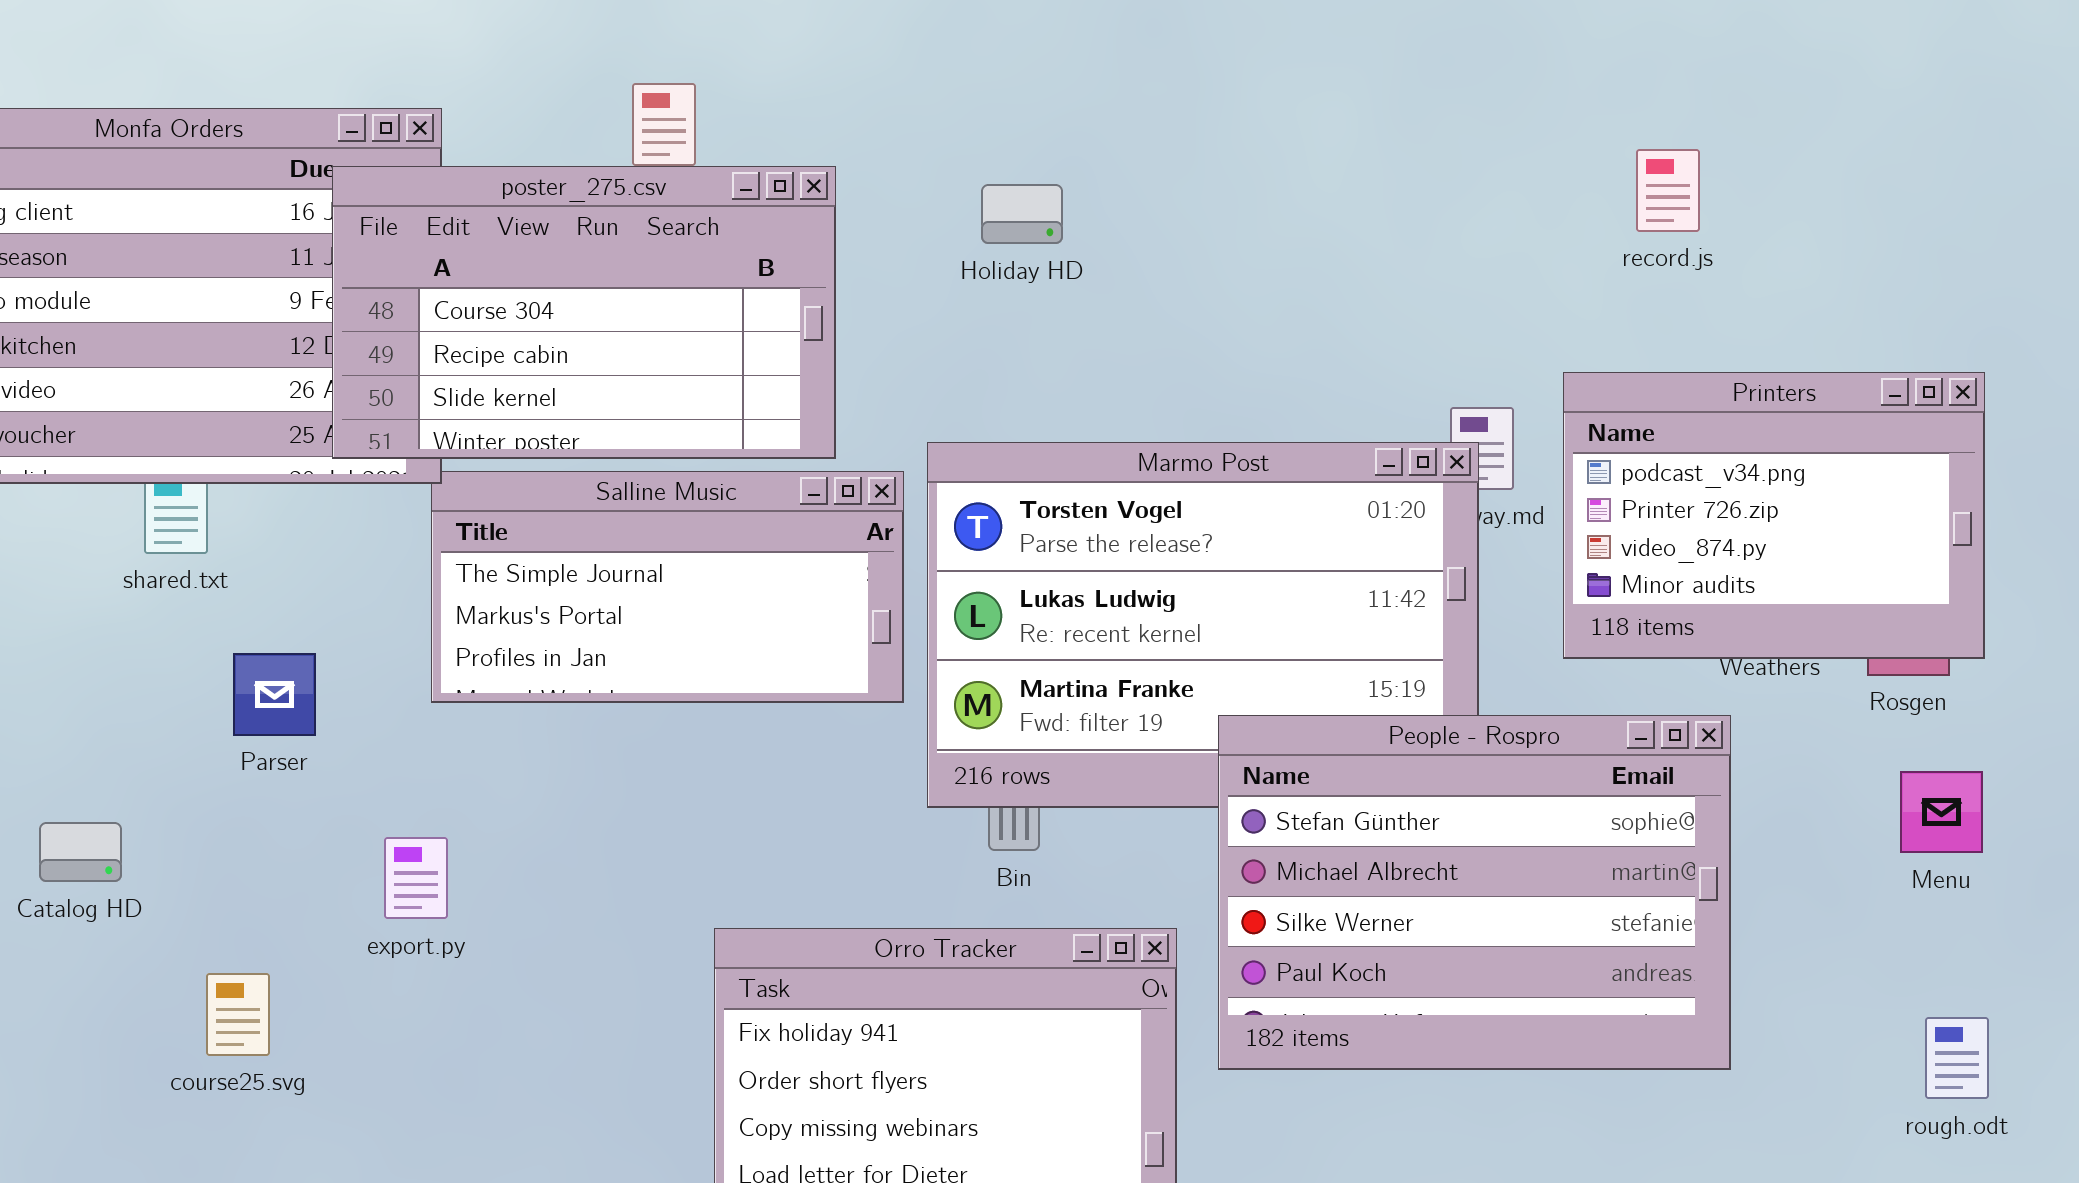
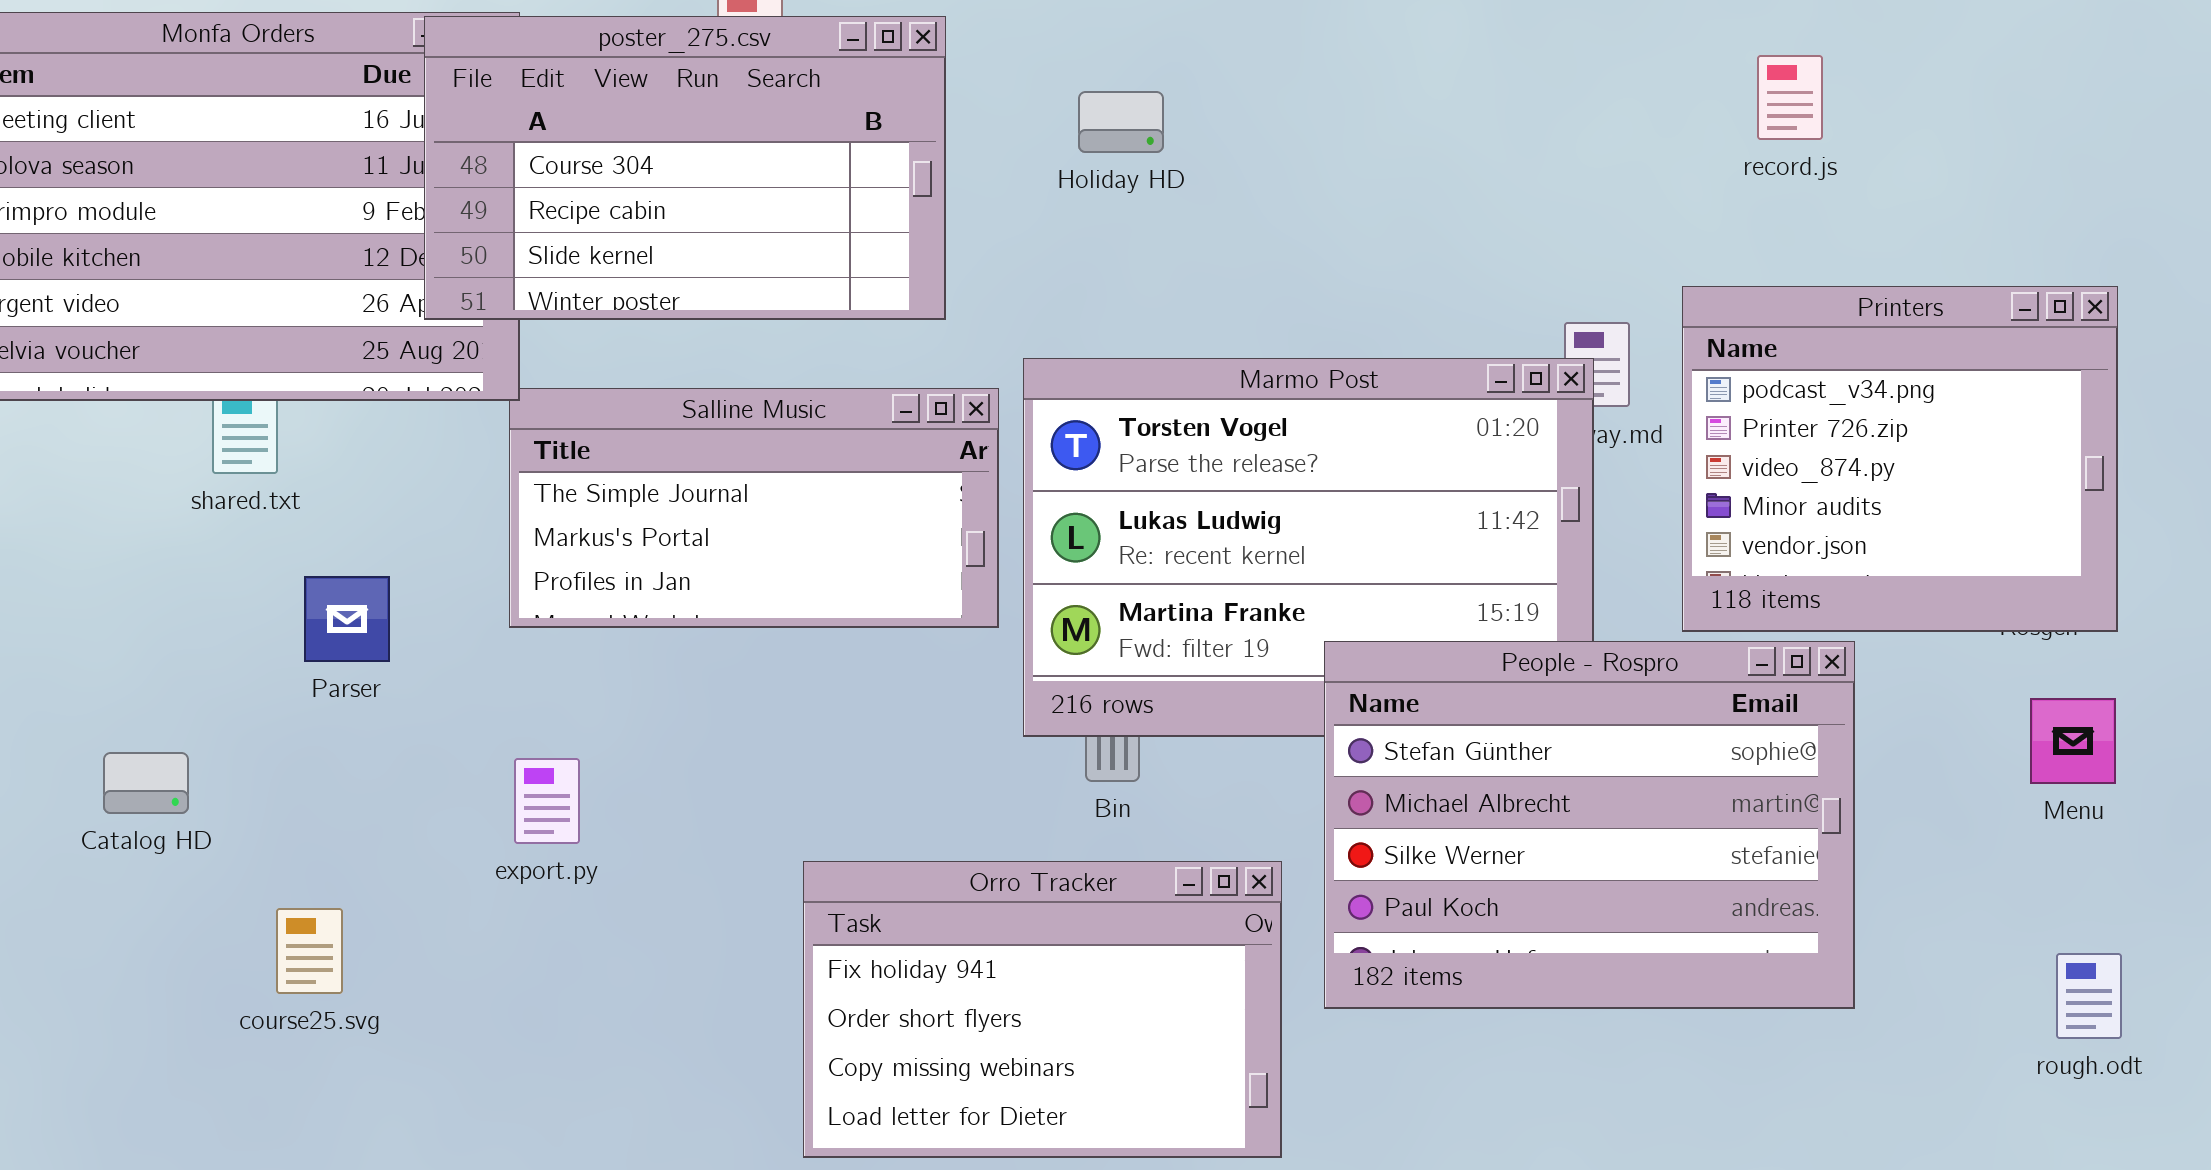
poster_275.csv: [332,166,836,459] -> [424,16,946,320], moved
Printers: [1563,372,1985,659] -> [1682,286,2118,632], resized
export.py: [384,837,448,919] -> [514,758,580,844], moved

